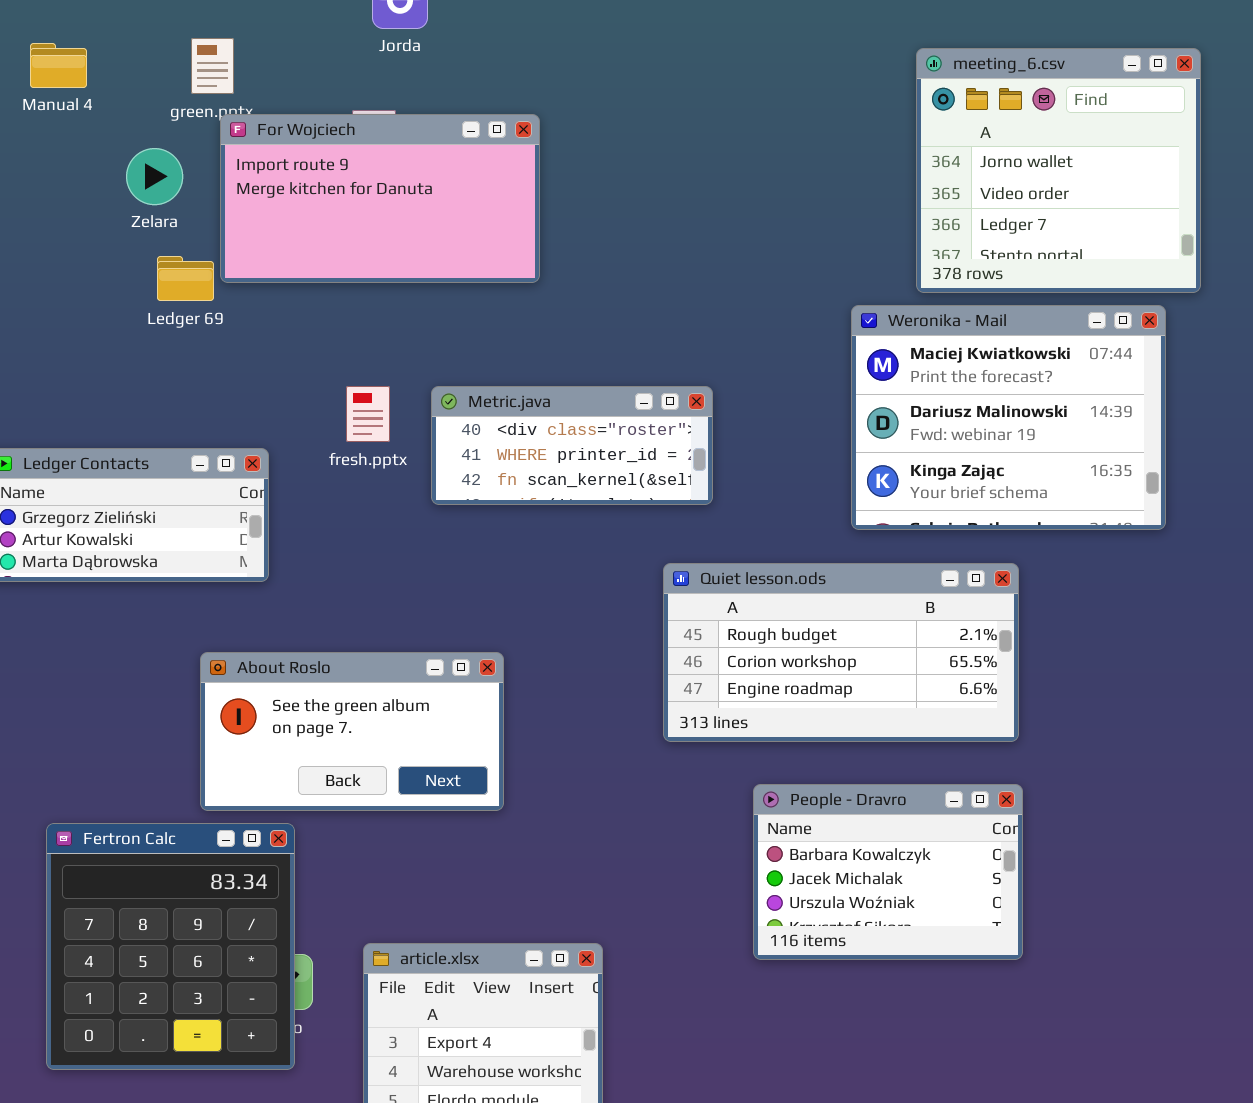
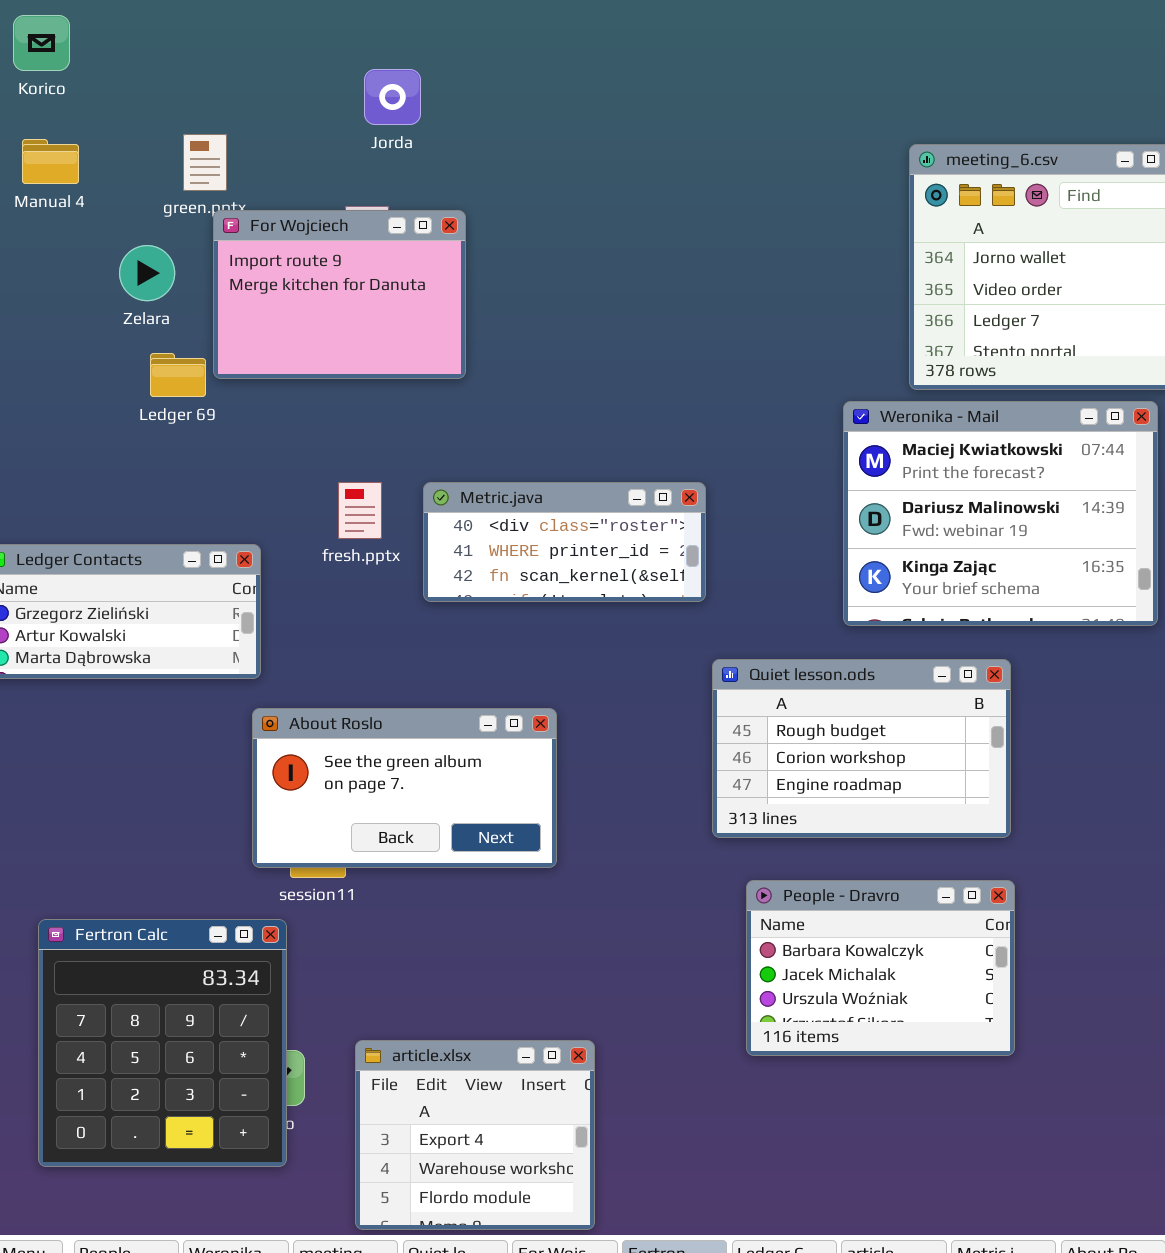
For Wojciech: [220,114,540,283] -> [213,210,466,379], resized
Quiet lesson.ods: [663,563,1019,742] -> [712,659,1011,838], resized
About Roslo: [200,652,504,811] -> [252,708,557,868], moved

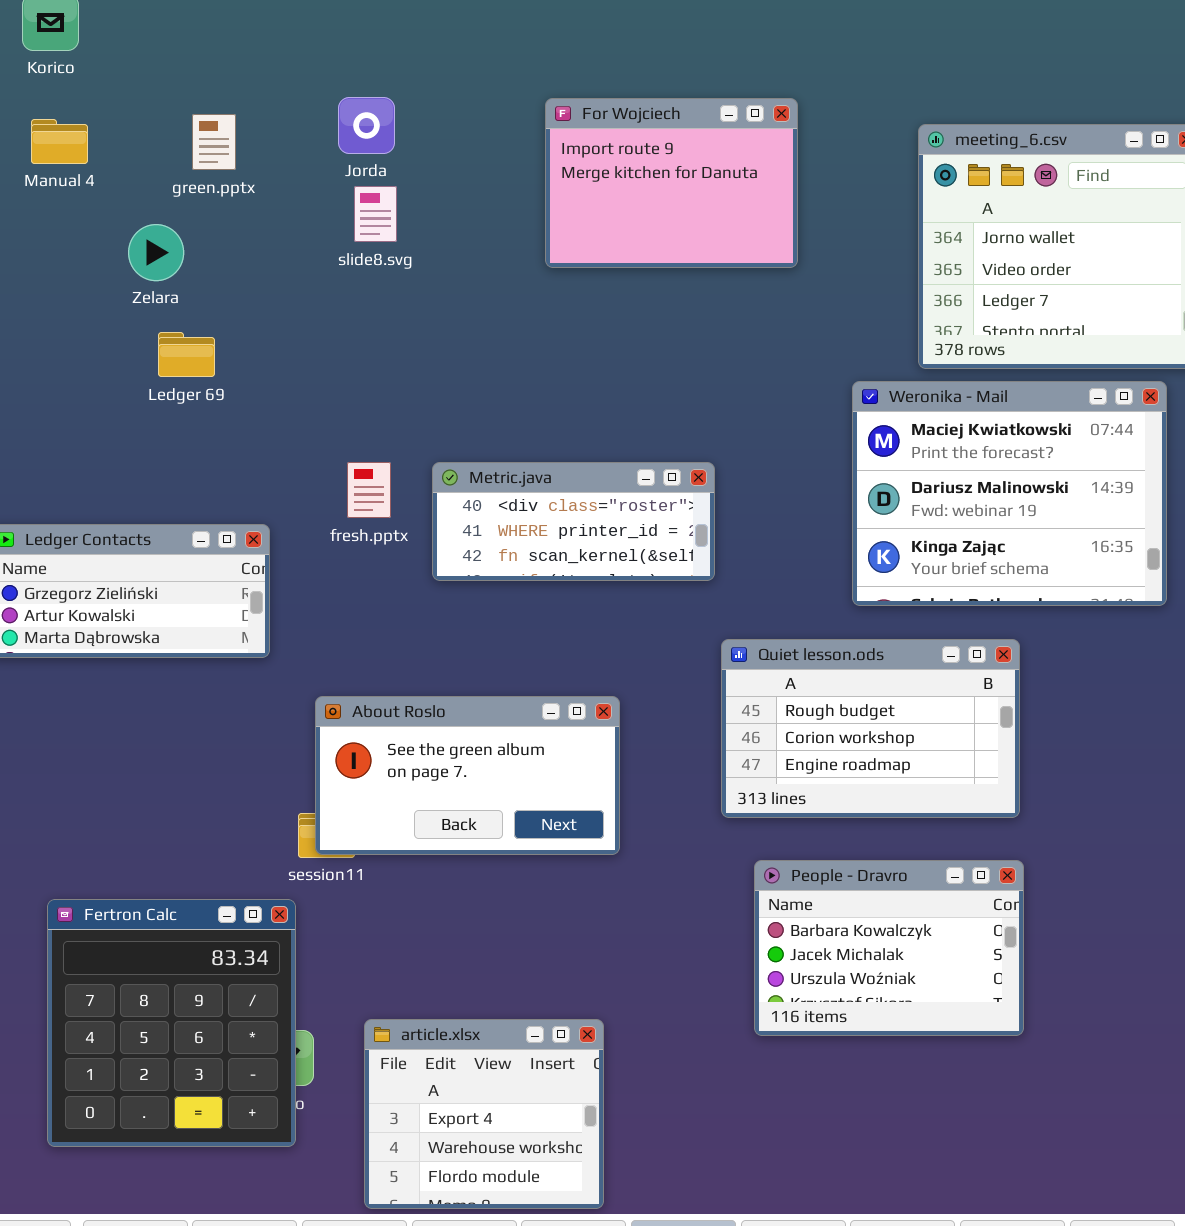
Jorda: [364,69,421,125] -> [338,97,395,154], moved
For Wojciech: [213,210,466,379] -> [545,98,798,268], moved
About Roslo: [252,708,557,868] -> [315,696,620,855], moved

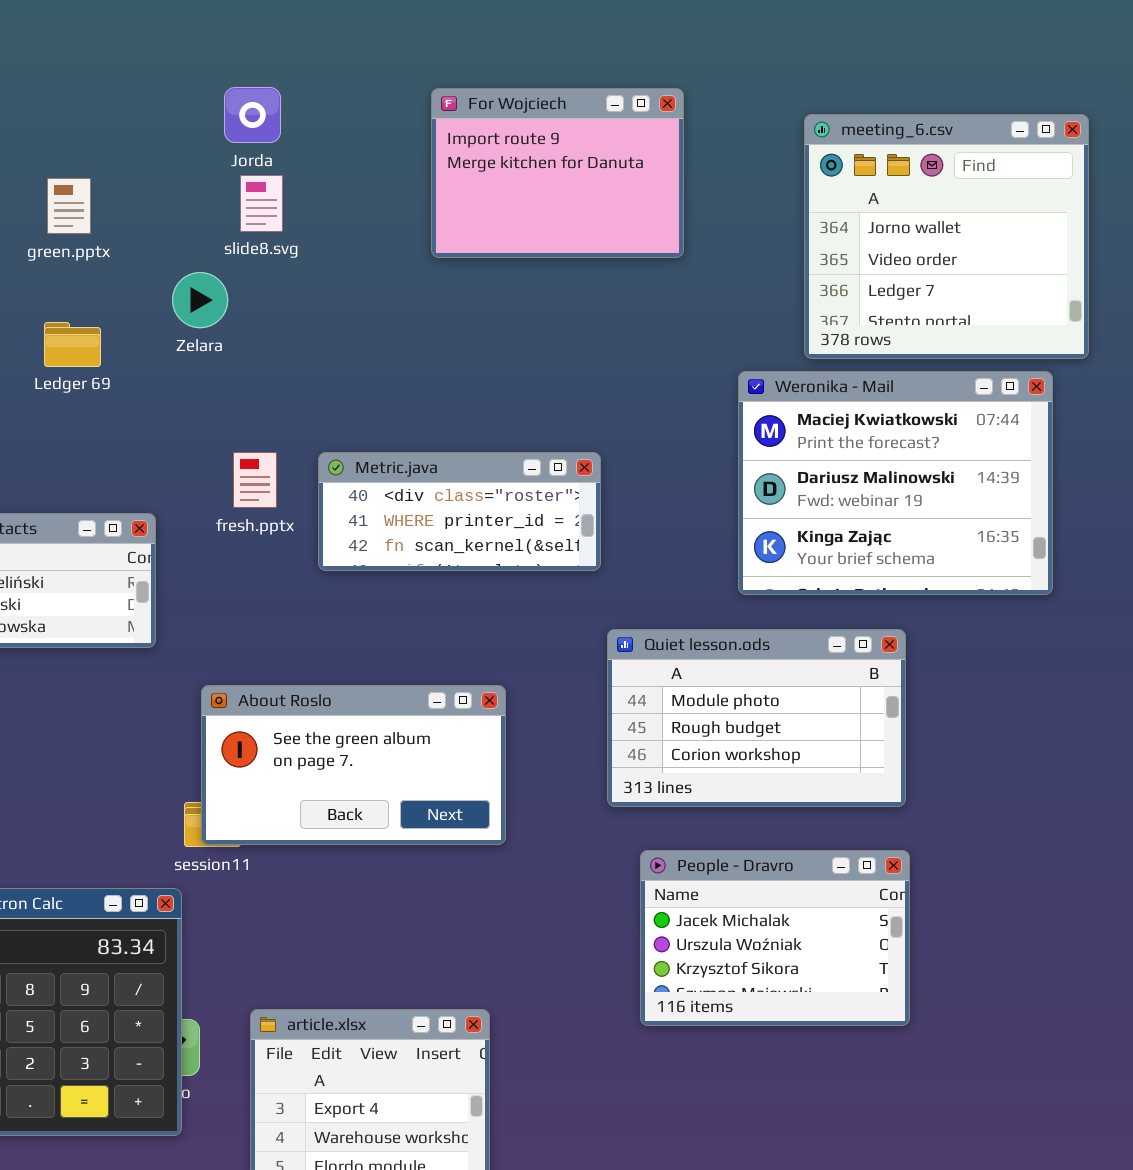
green.pptx: [192,114,236,170] -> [47,178,91,234], moved
Zelara: [128,224,184,281] -> [172,272,228,328], moved
Quiet lesson.ods: [721,639,1020,818] -> [607,629,906,807], scrolled up 1 row
People - Dravro: [754,860,1024,1036] -> [640,850,910,1026], scrolled down 1 row

